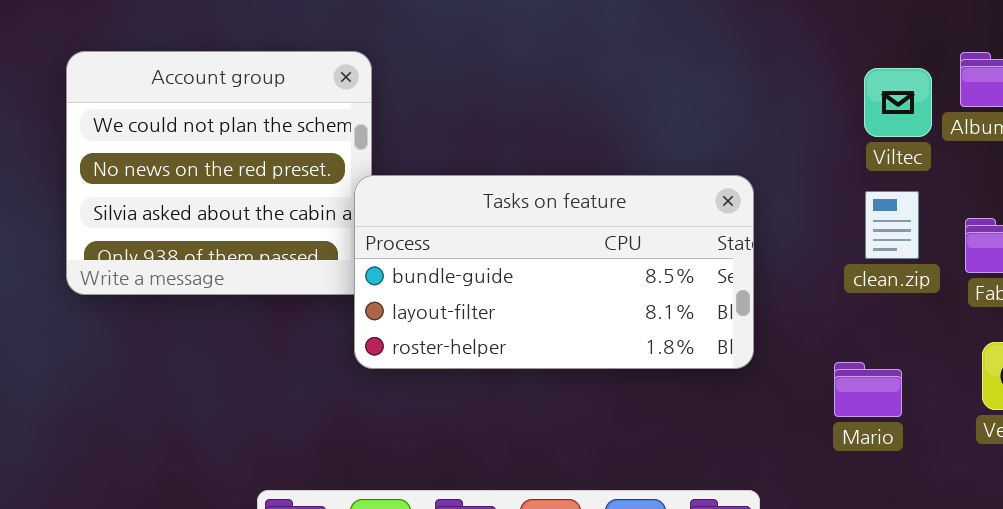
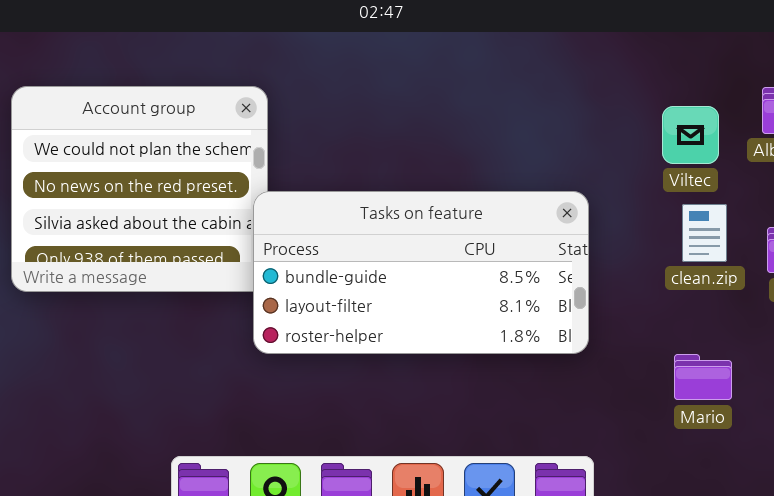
Viltec: [864,68,932,137] -> [662,106,719,164], moved
Mario: [834,362,902,417] -> [674,354,732,400], moved

